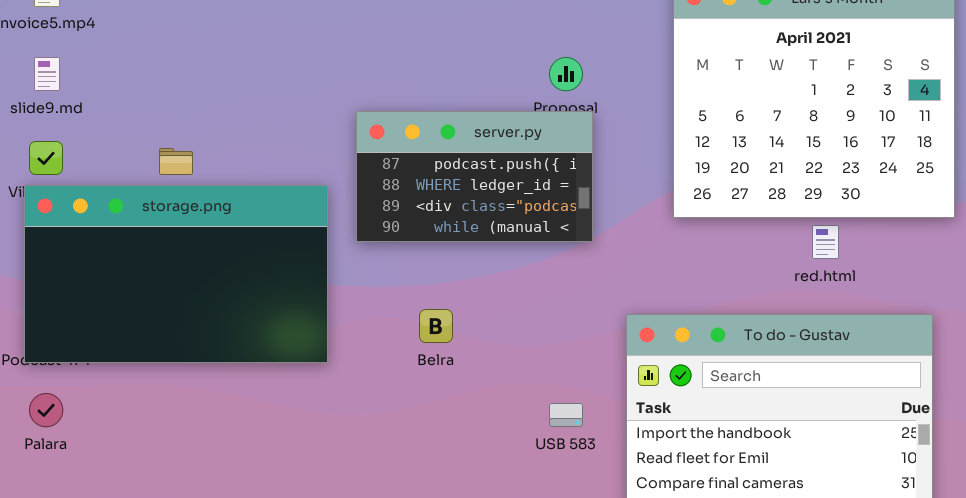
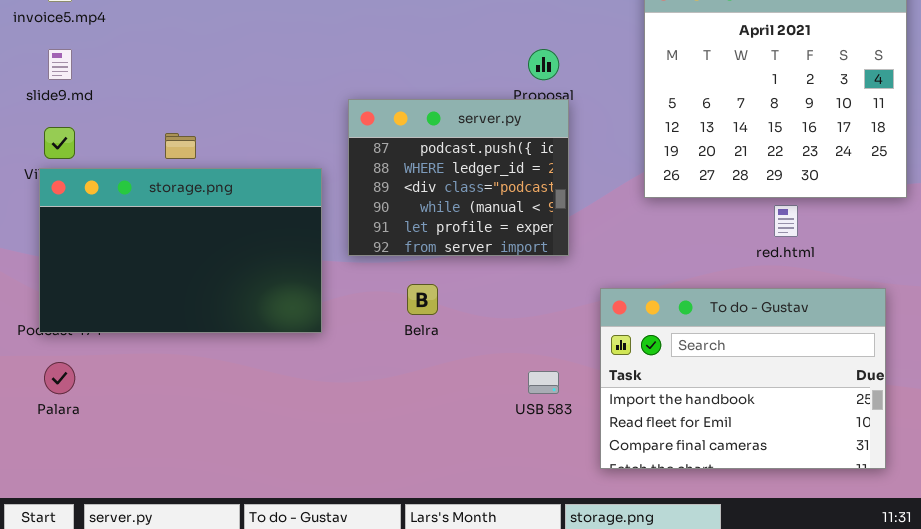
server.py: [356,111,593,242] -> [348,99,569,256], resized

